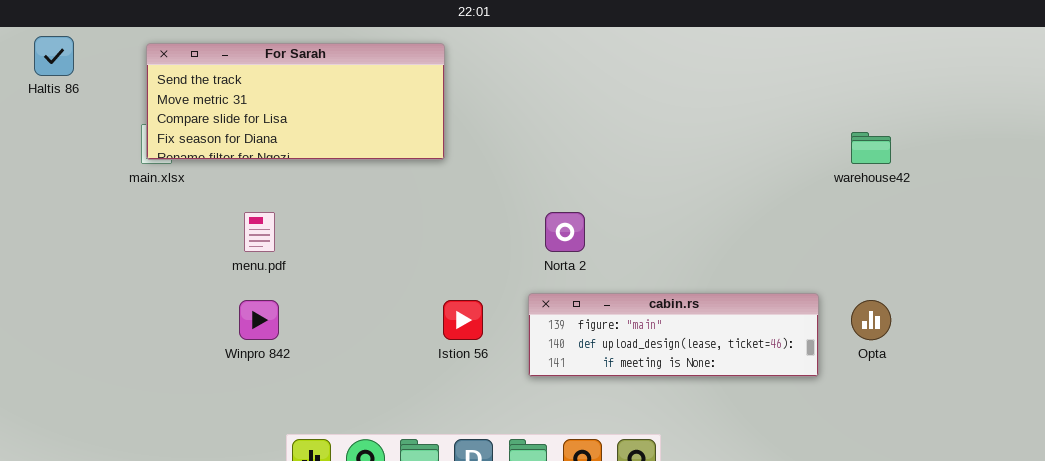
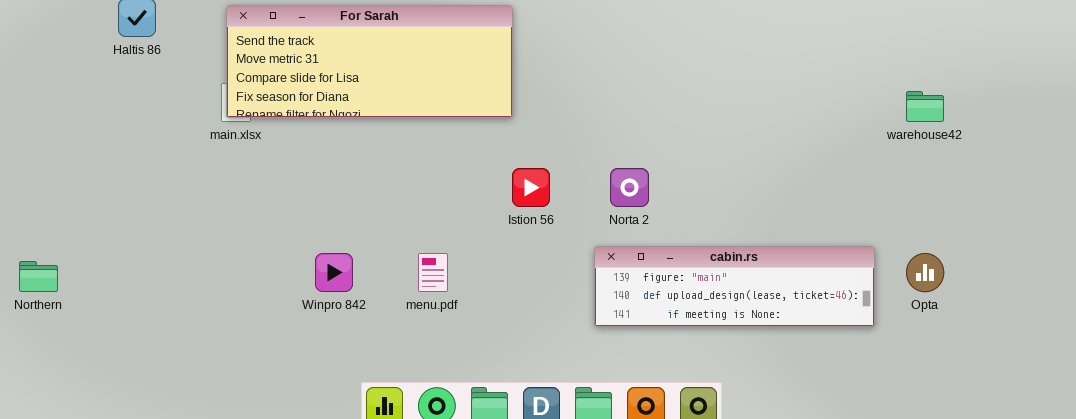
menu.pdf: [244,212,275,252] -> [418,253,448,292], moved
Istion 56: [443,300,483,340] -> [512,168,550,207], moved

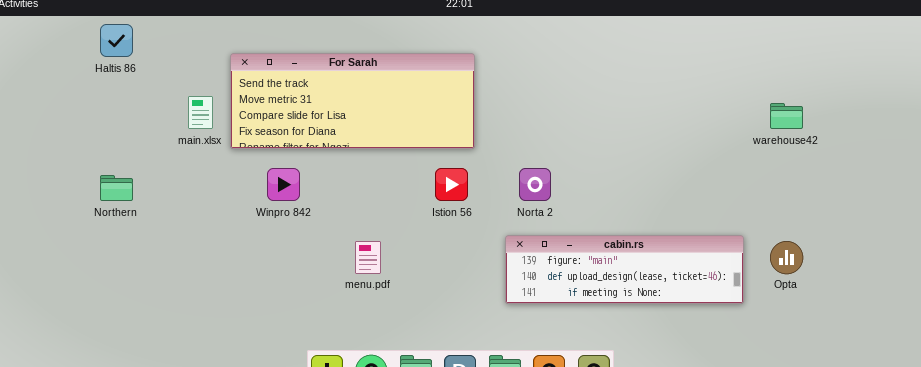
For Sarah: [226,5,513,118] -> [230,53,475,149], moved
Winpro 842: [315,253,353,292] -> [267,168,300,201], moved
Northern: [19,261,58,292] -> [100,175,133,201], moved

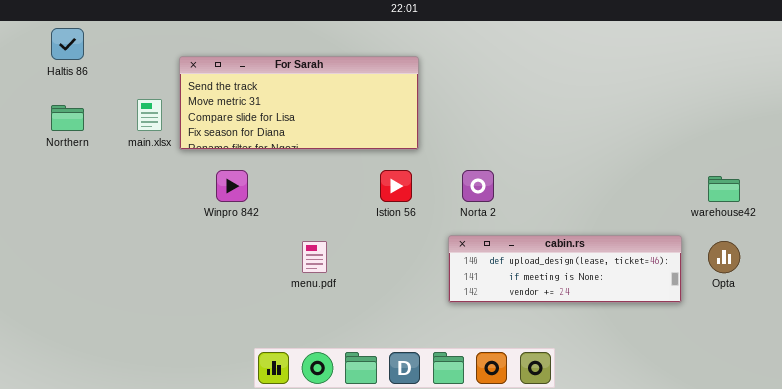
warehouse42: [770,103,803,129] -> [708,176,740,202], moved
Northern: [100,175,133,201] -> [51,105,84,131], moved
cabin.rs: [505,235,744,304] -> [448,235,682,303], scrolled down 1 row

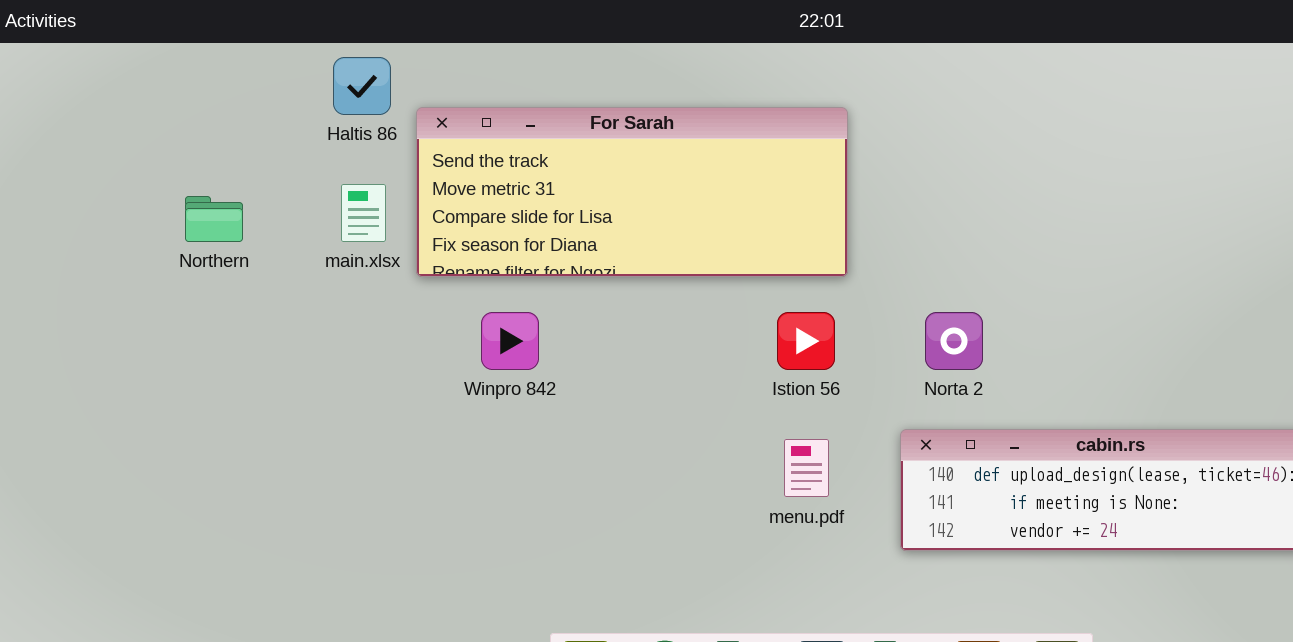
Haltis 86: [51,28,84,60] -> [333,57,391,115], moved
menu.pdf: [302,241,327,273] -> [784,439,829,497], moved

